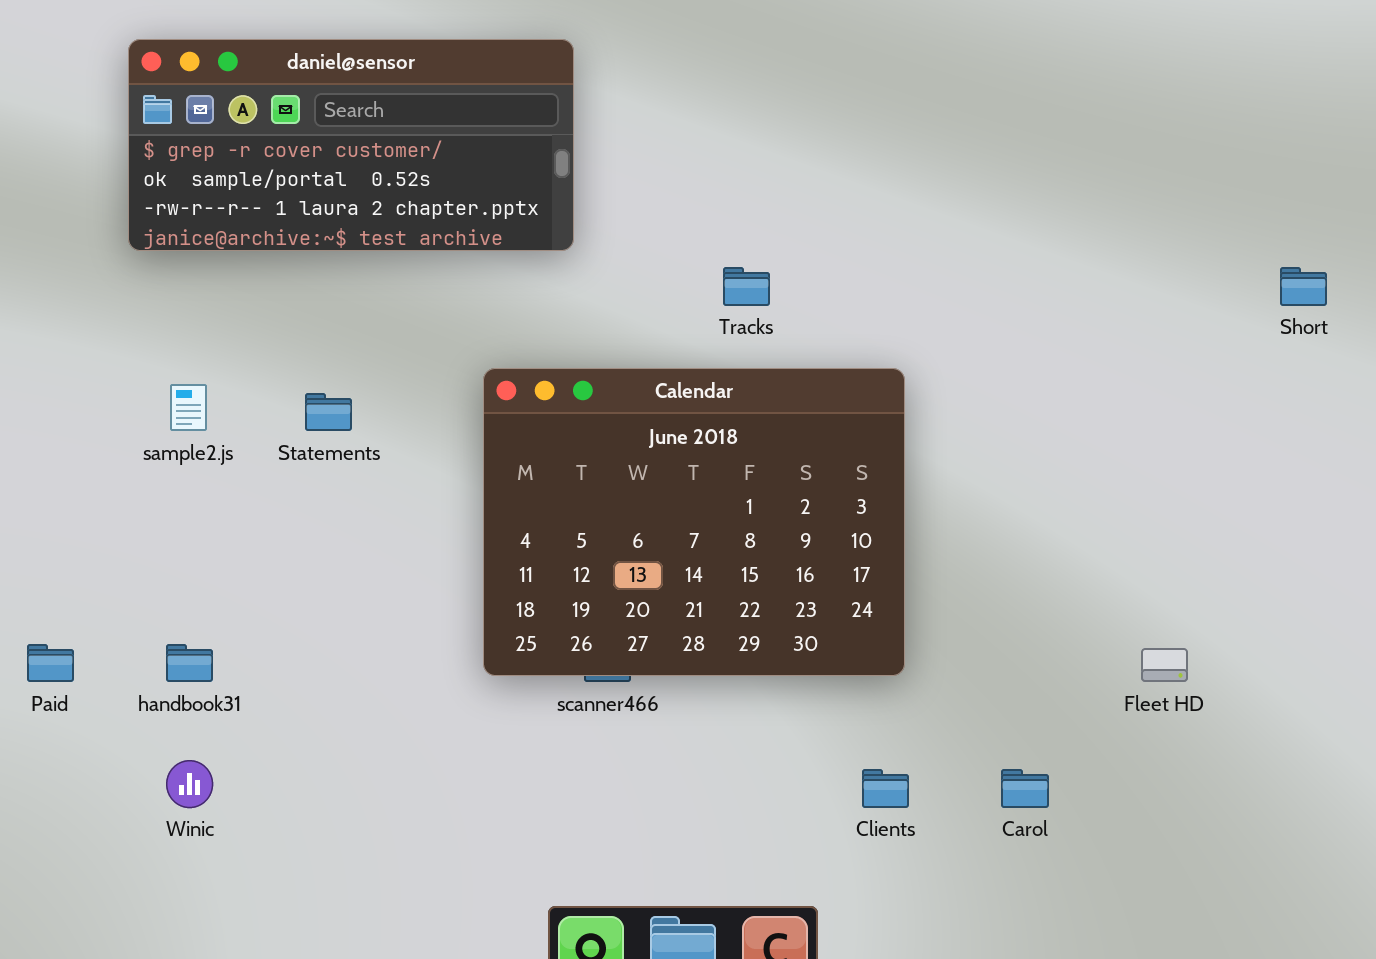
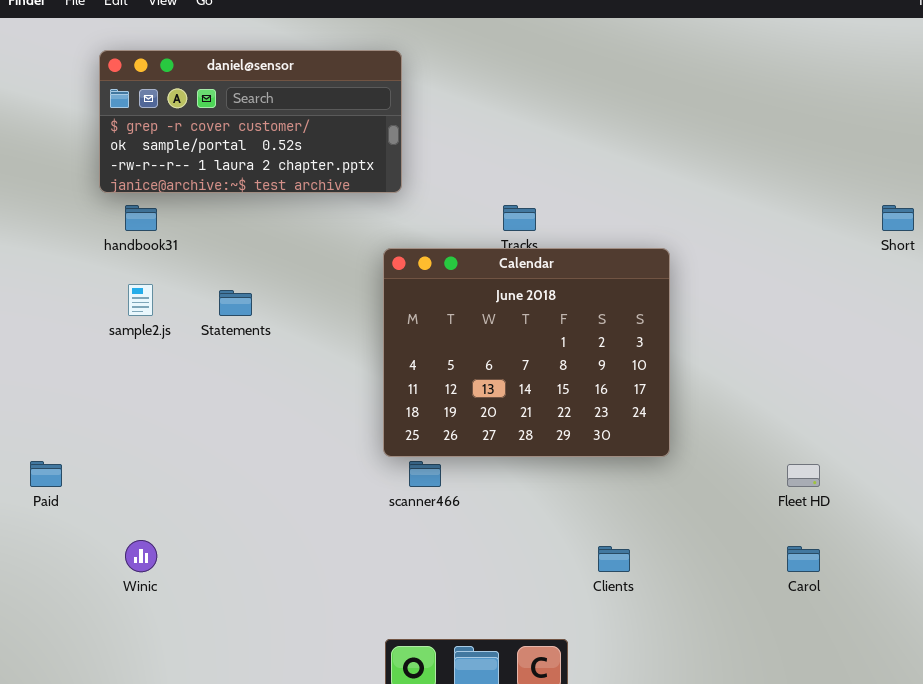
Calendar: [483,368,905,676] -> [383,248,670,457], moved
handbook31: [166,644,213,682] -> [125,205,157,231], moved
Carol: [1001,769,1049,808] -> [787,546,820,572], moved

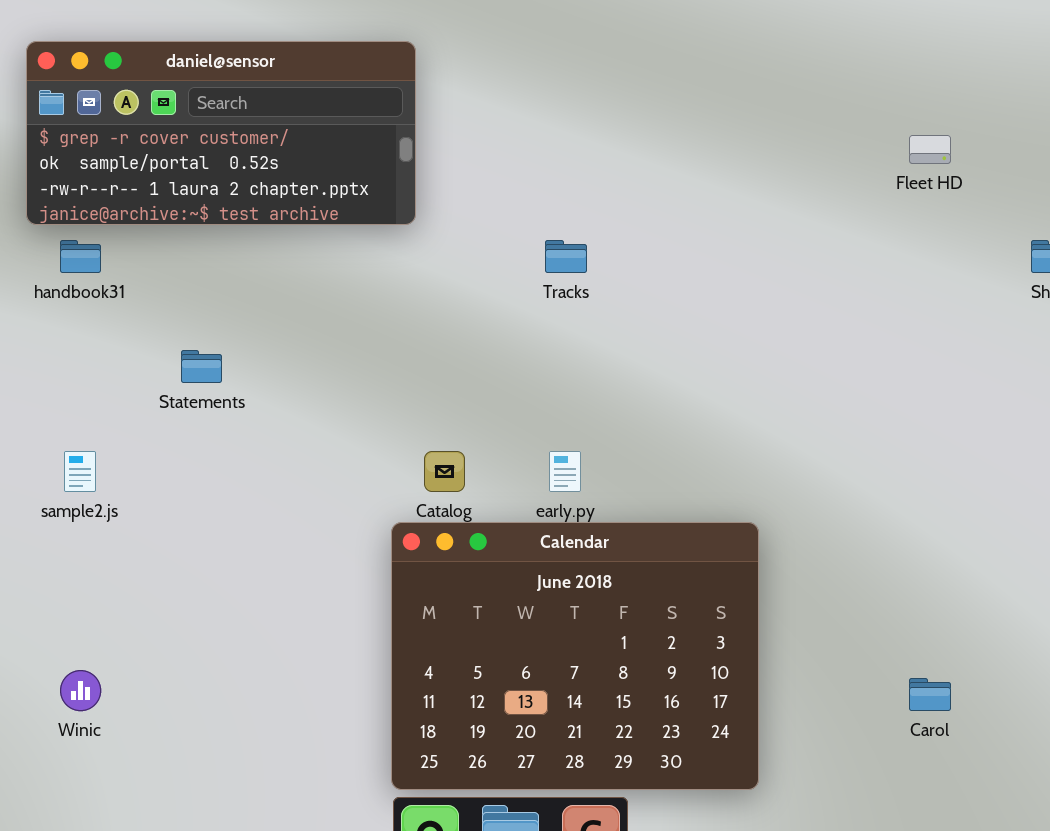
Calendar: [383,248,670,457] -> [391,522,759,790], moved
sample2.js: [128,284,153,316] -> [64,451,96,492], moved
Fleet HD: [787,464,820,487] -> [909,135,951,164], moved

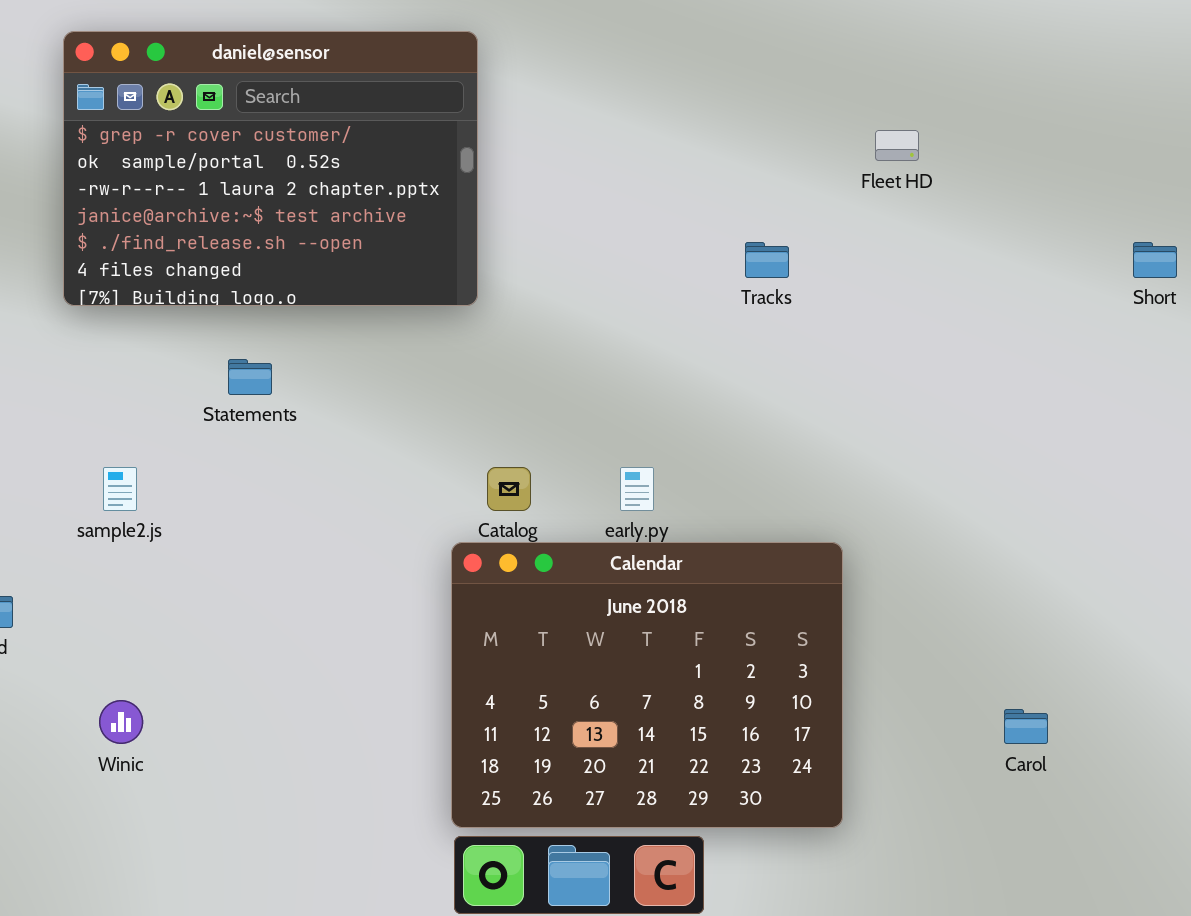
daniel@sensor: [26,41,416,225] -> [63,31,478,306], resized
Fleet HD: [909,135,951,164] -> [875,130,919,161], moved
Tracks: [545,240,587,273] -> [745,242,789,278], moved

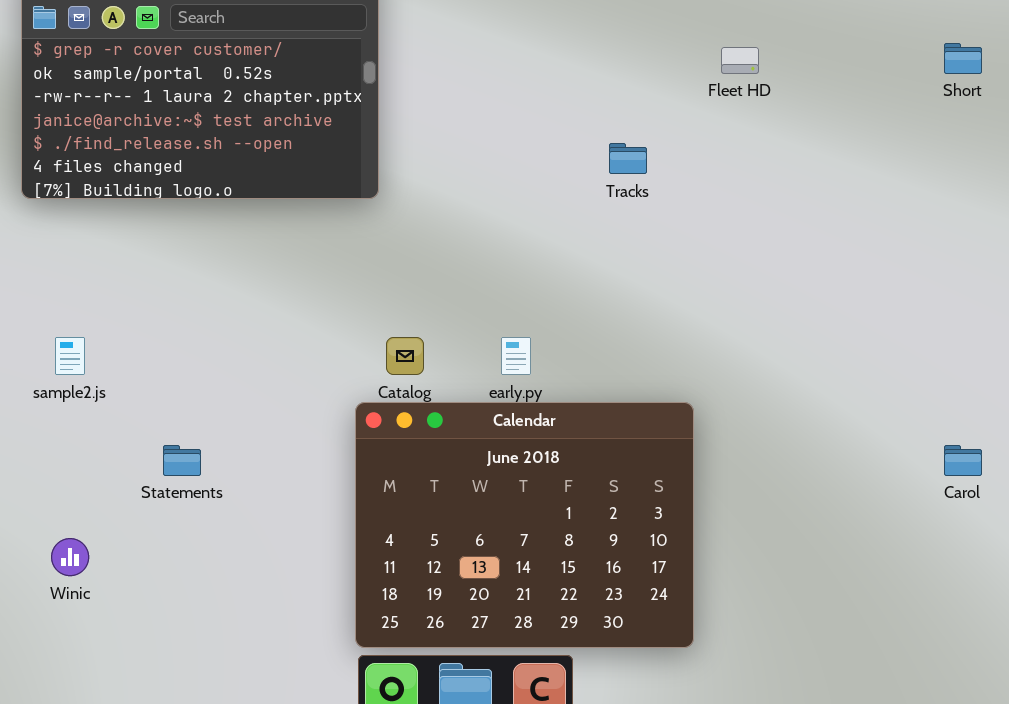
Short: [1133,242,1177,278] -> [944,43,982,74], moved
Statements: [228,359,272,395] -> [163,445,201,476], moved
Carol: [1004,709,1048,744] -> [944,445,982,476], moved

